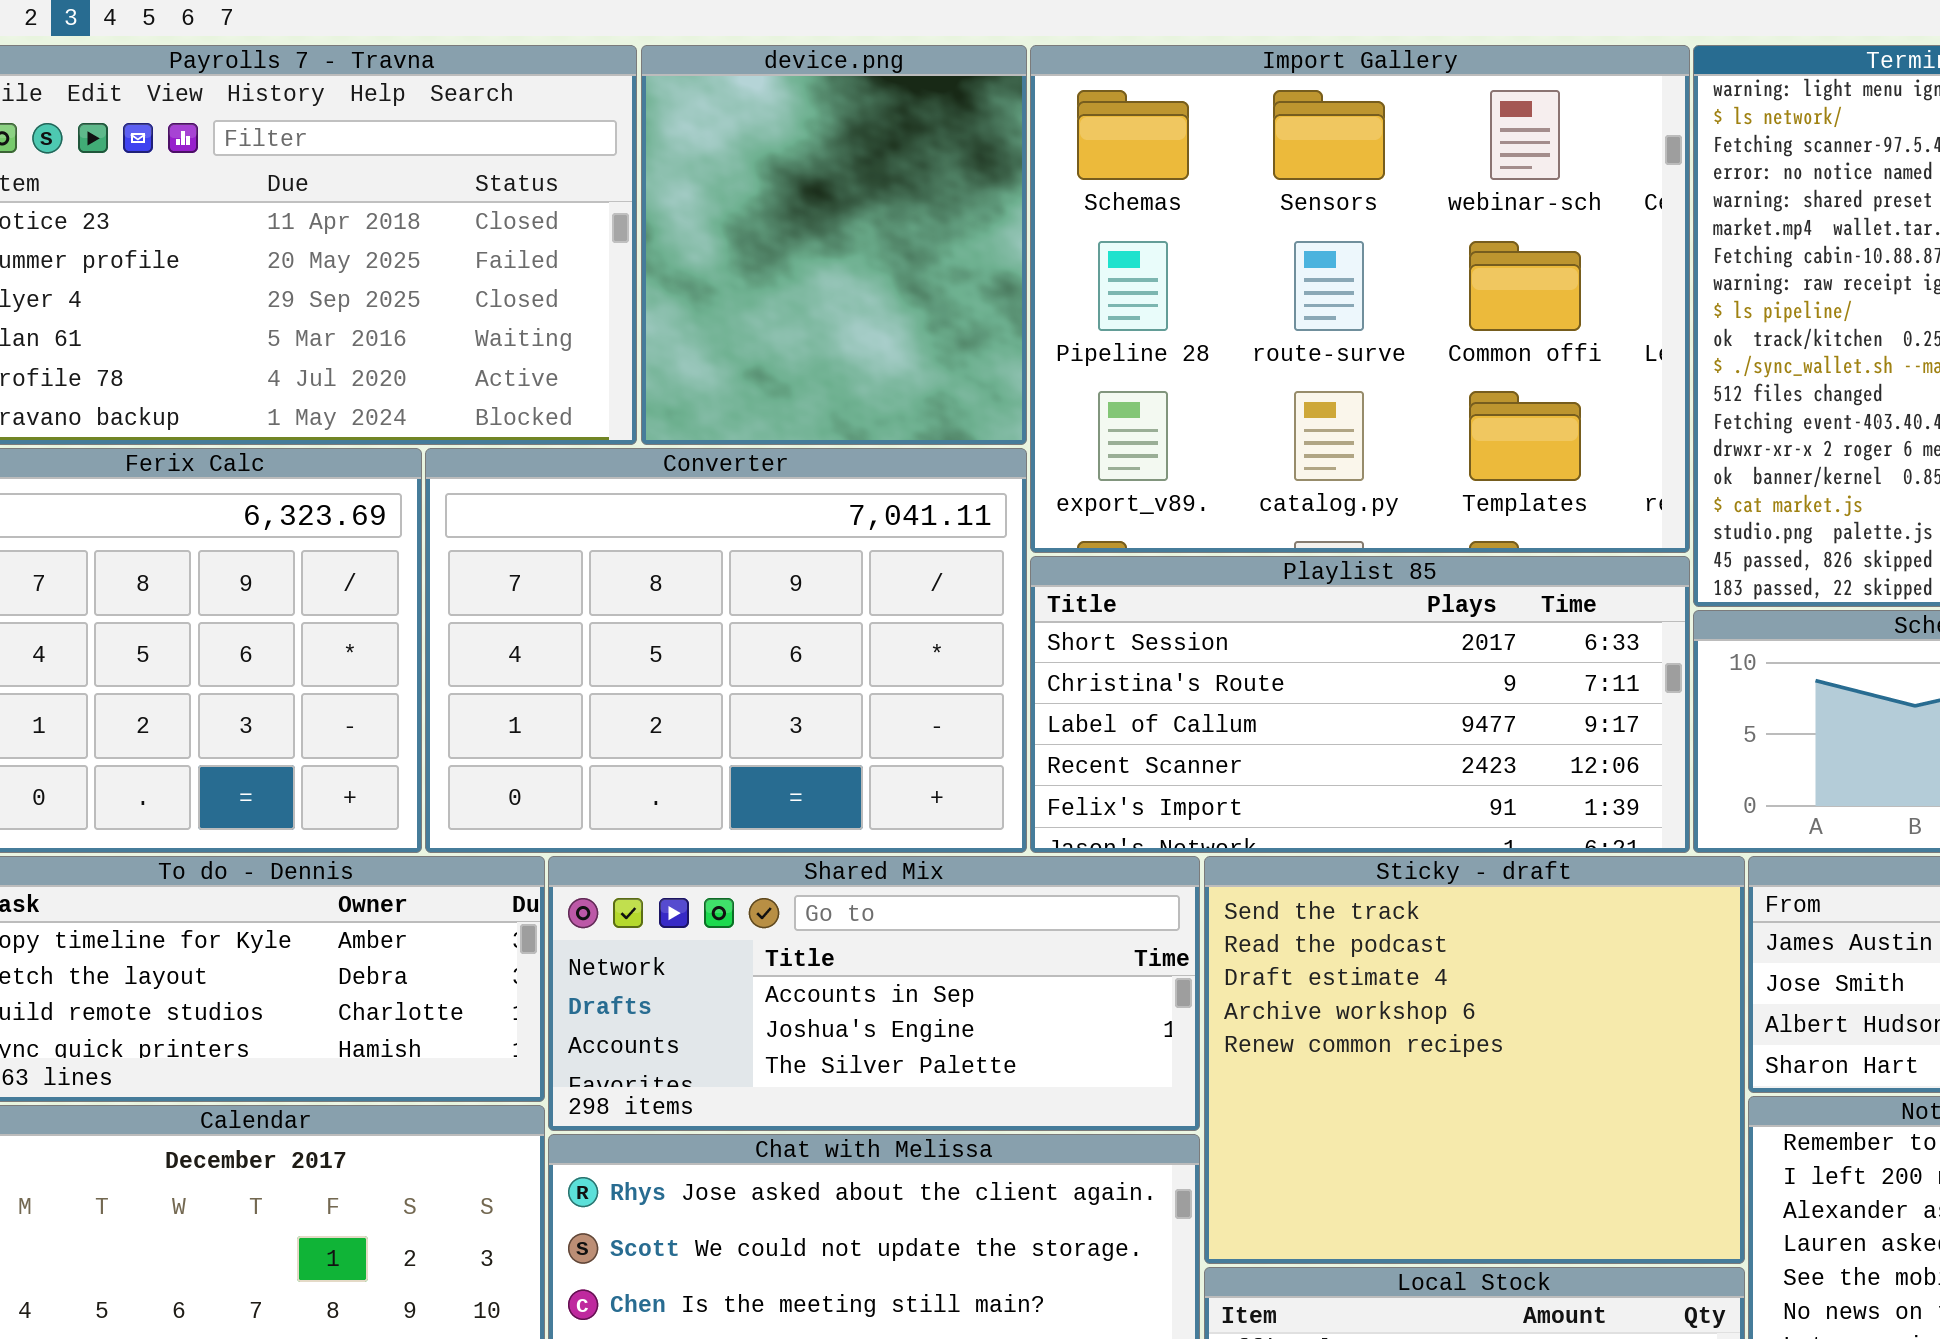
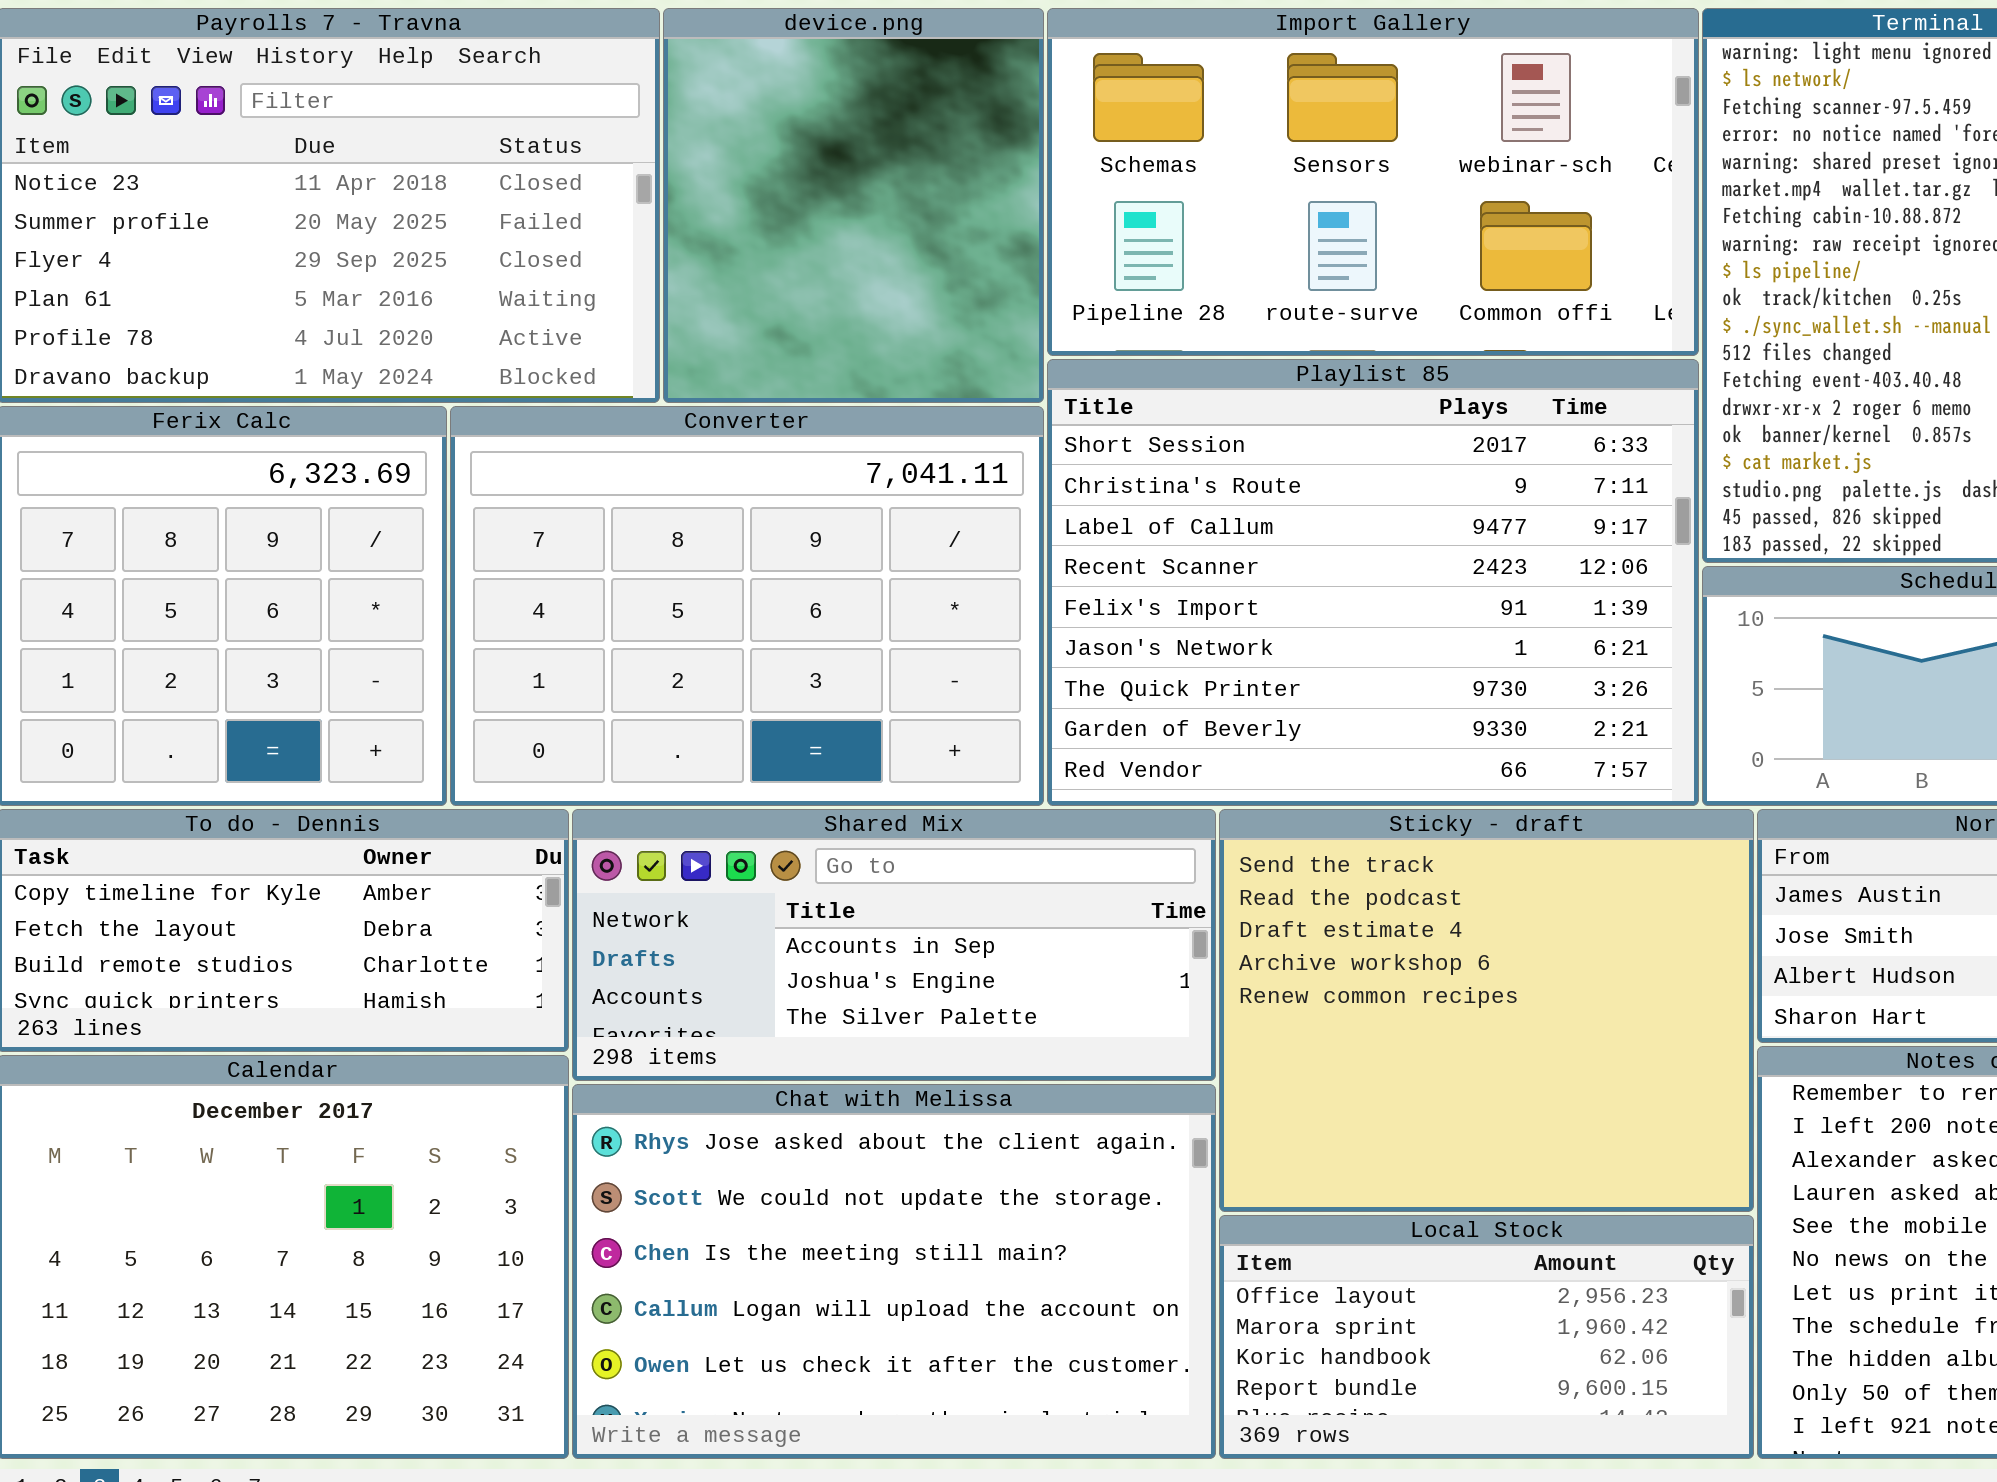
Import Gallery: [1030,45,1690,553] -> [1047,8,1699,356], resized
Playlist 85: [1030,556,1690,853] -> [1047,359,1699,806], resized

